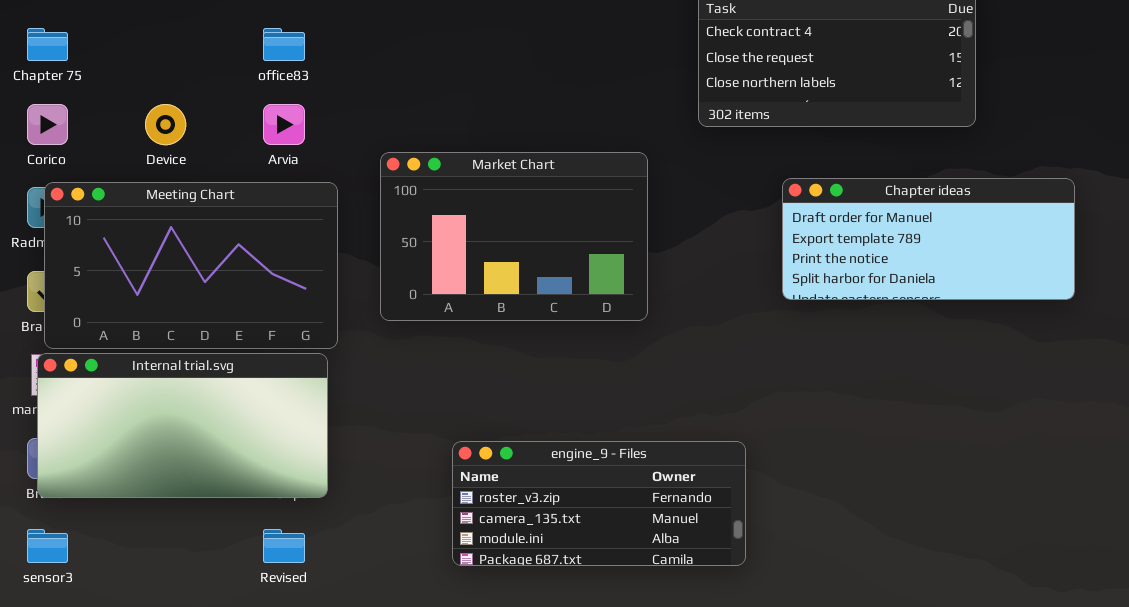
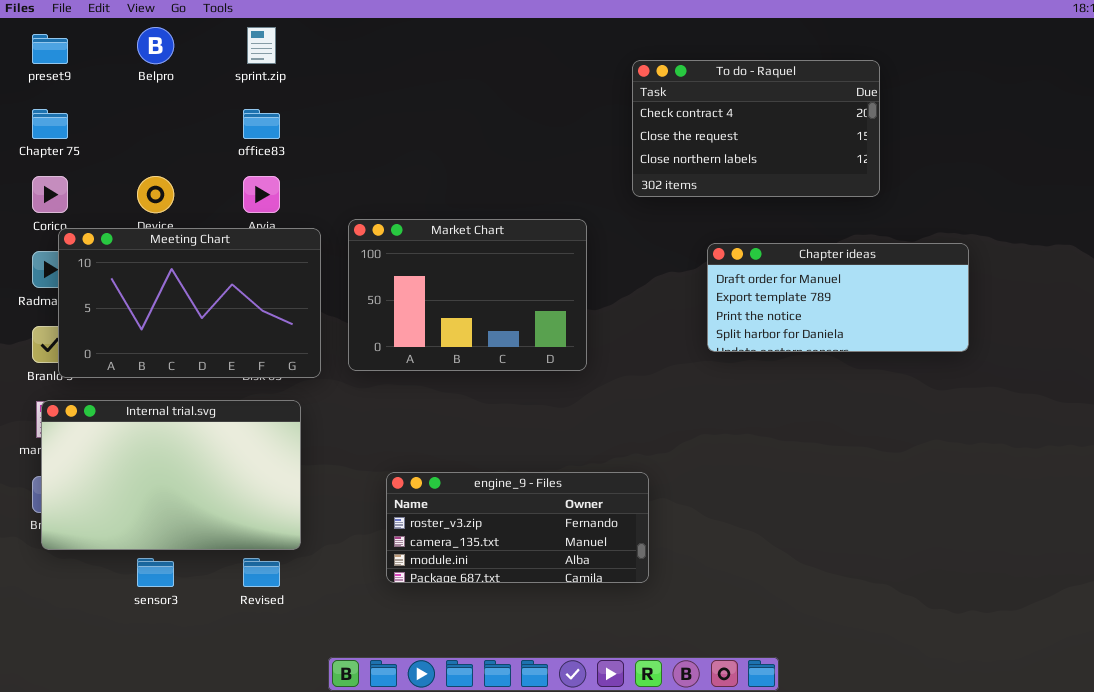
Meeting Chart: [44,182,338,349] -> [58,228,321,378], moved
Internal trial.svg: [37,353,328,498] -> [41,400,301,550], resized
engine_9 - Files: [452,441,746,566] -> [386,472,649,583], moved
sensor3: [27,529,68,563] -> [137,558,174,587], moved

